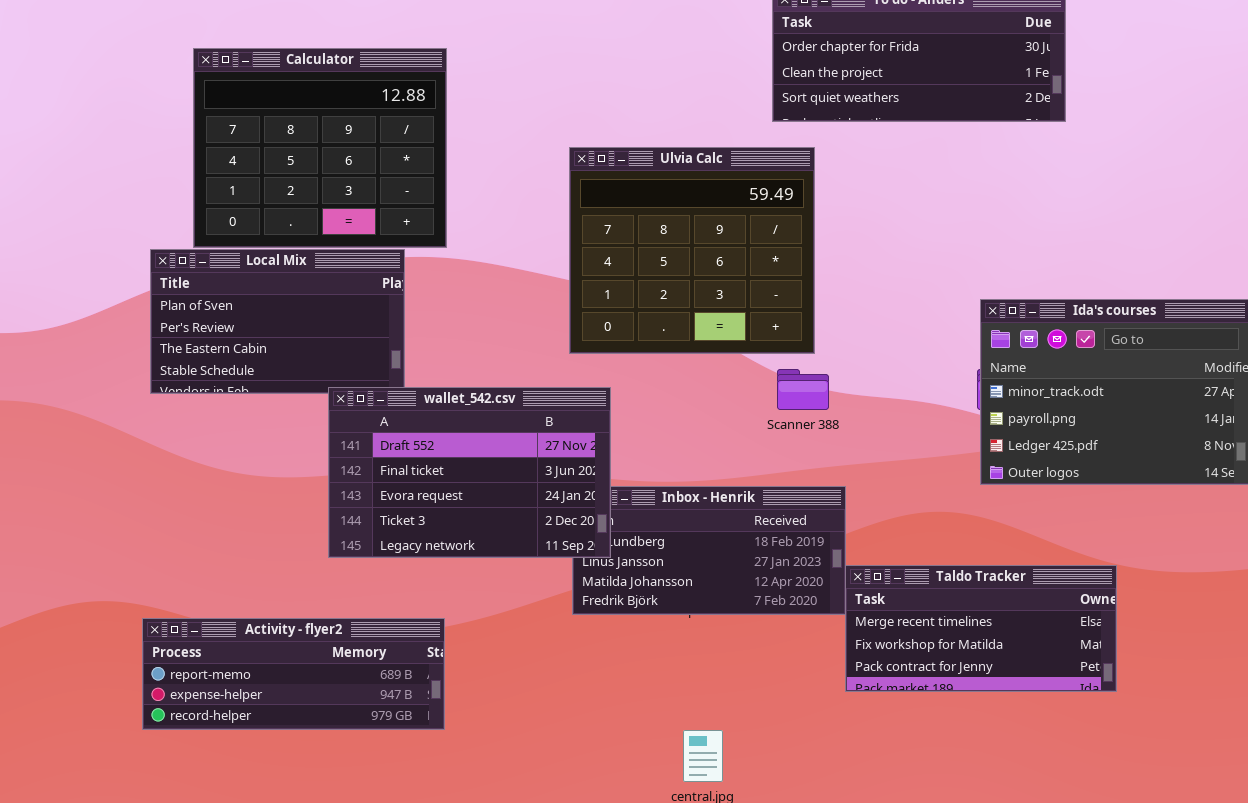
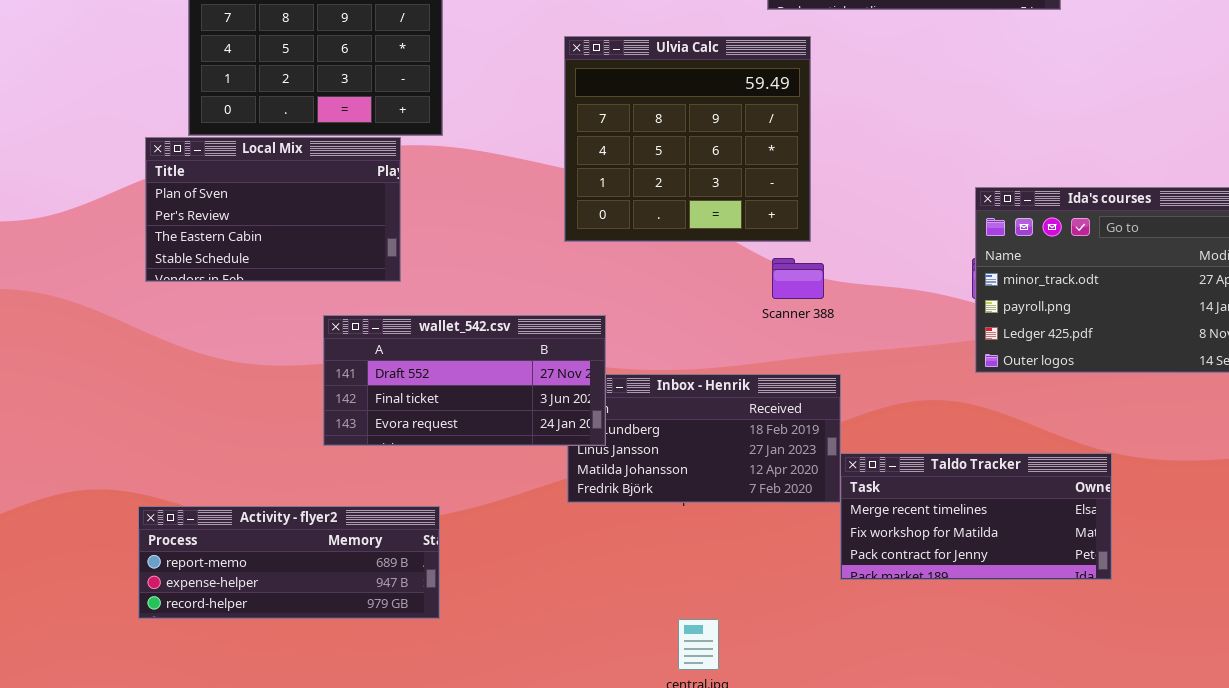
wallet_542.csv: [328,387,611,558] -> [323,315,606,446], resized

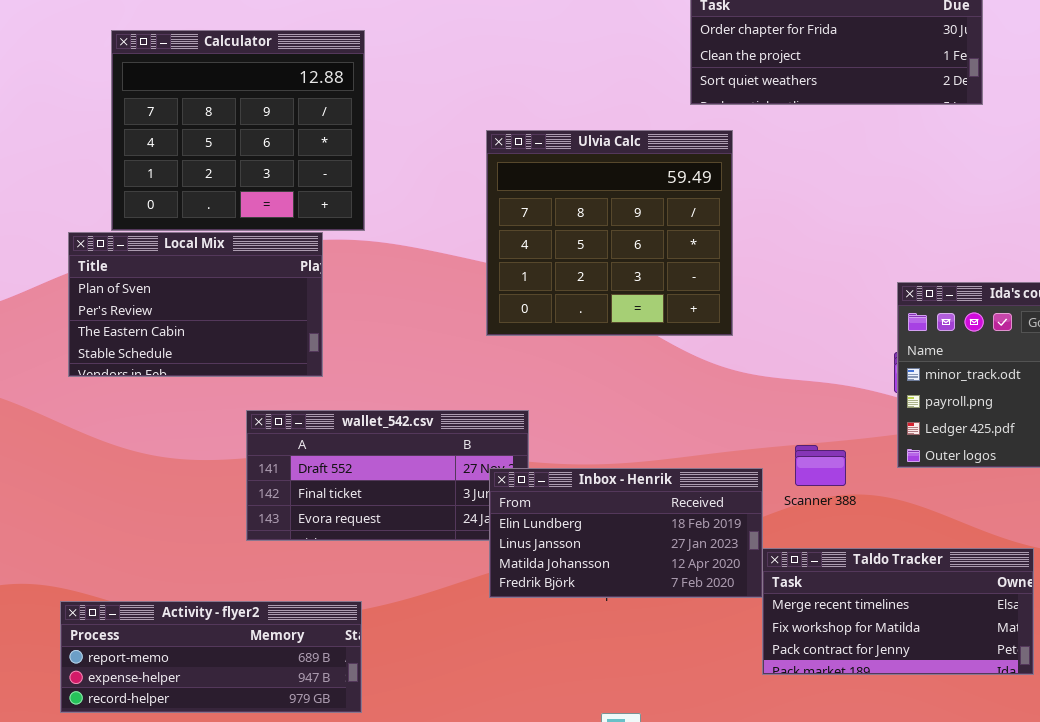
Scanner 388: [772,258,824,299] -> [795,445,846,486], moved
Inbox - Henrik: [567,374,841,503] -> [489,468,763,598], raised

